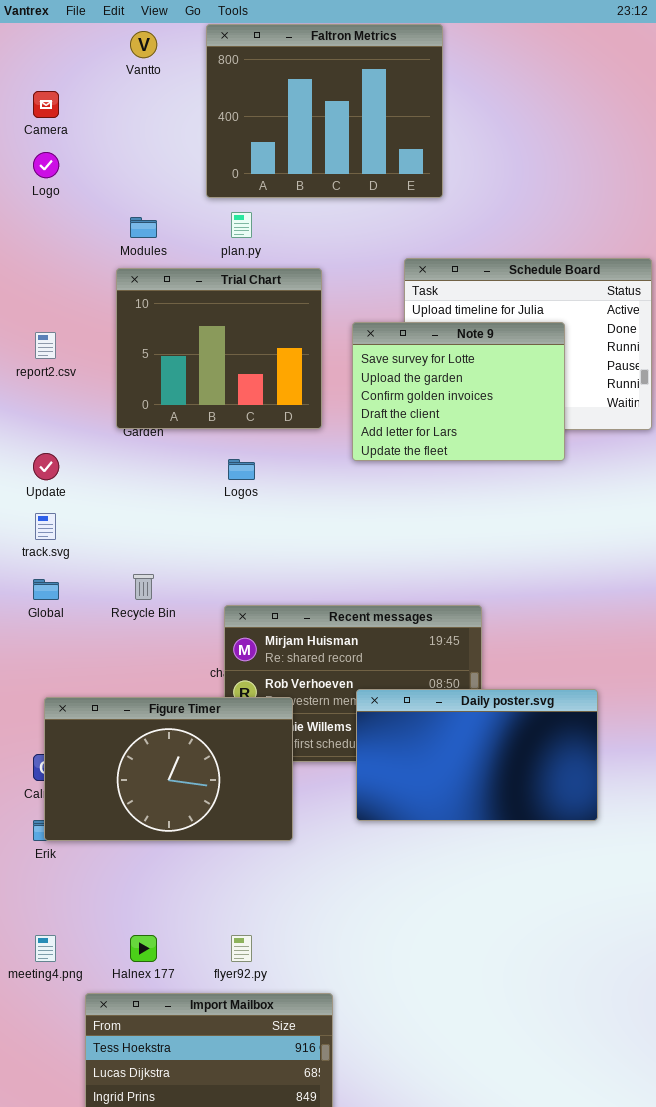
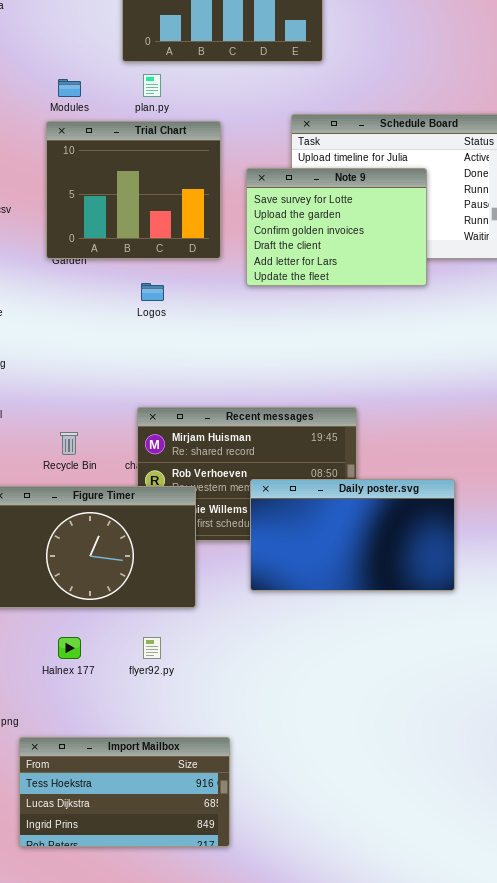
Recycle Bin: [133,574,154,600] -> [60,432,78,455], moved
Halnex 177: [130,935,157,962] -> [58,637,81,659], moved
flyer92.py: [231,935,252,962] -> [143,637,161,659], moved

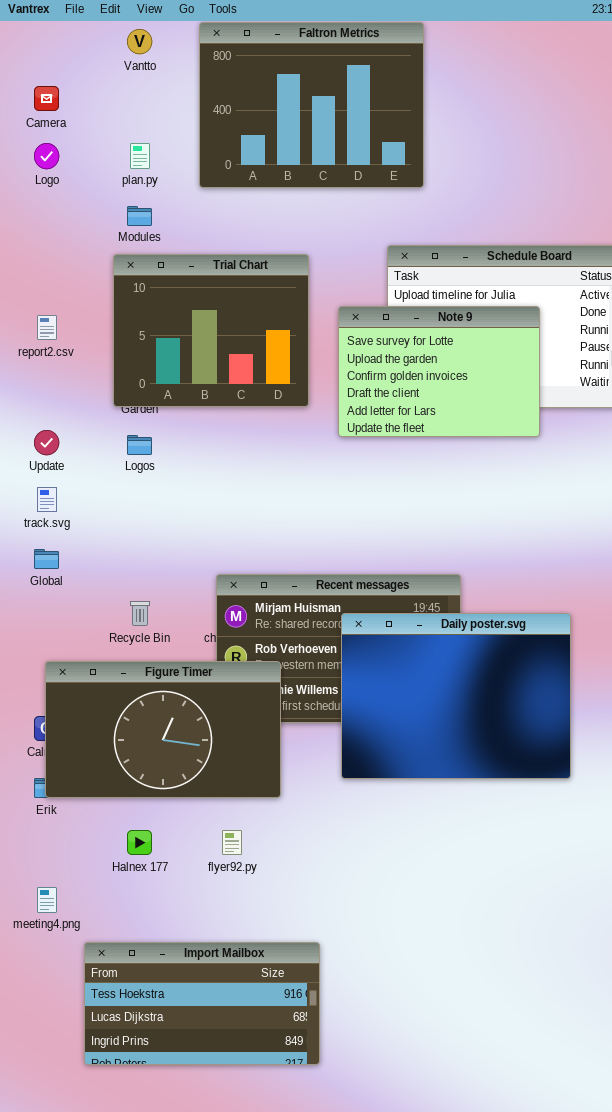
plan.py: [143,74,161,97] -> [130,143,150,169], moved
Logos: [141,283,164,301] -> [127,435,152,455], moved
Daily poster.svg: [250,479,455,591] -> [341,613,571,779], resized

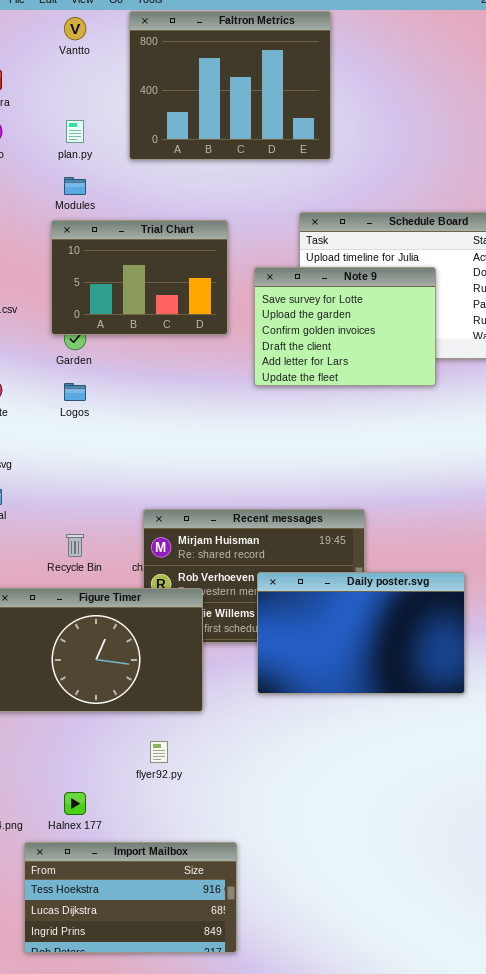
Trial Chart: [113,254,309,407] -> [51,220,228,335], resized
Daily poster.svg: [341,613,571,779] -> [257,572,465,694], resized
Halnex 177: [127,830,152,855] -> [64,792,86,815], moved

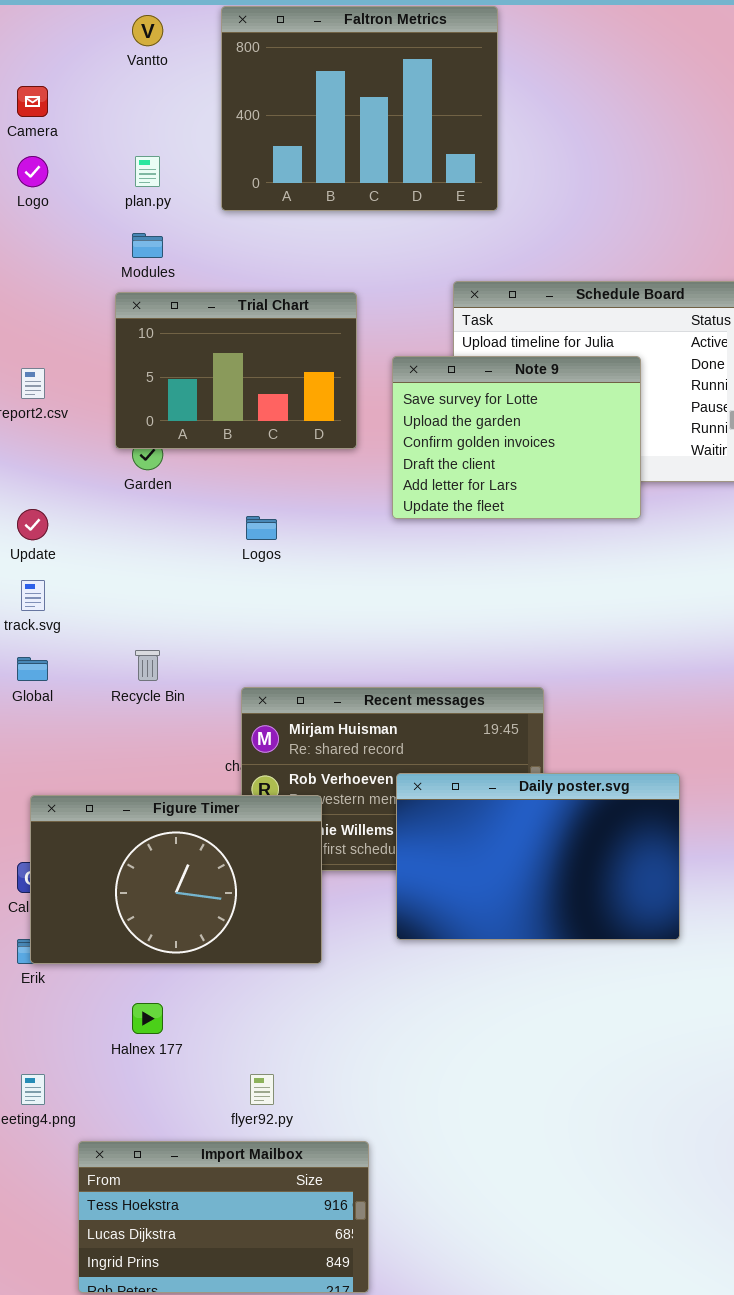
Logos: [64,383,86,401] -> [246,516,277,540], moved
Recycle Bin: [66,534,84,557] -> [135,650,160,681], moved
flyer92.py: [150,741,168,763] -> [250,1074,274,1105], moved
Halnex 177: [64,792,86,815] -> [132,1003,163,1034], moved

